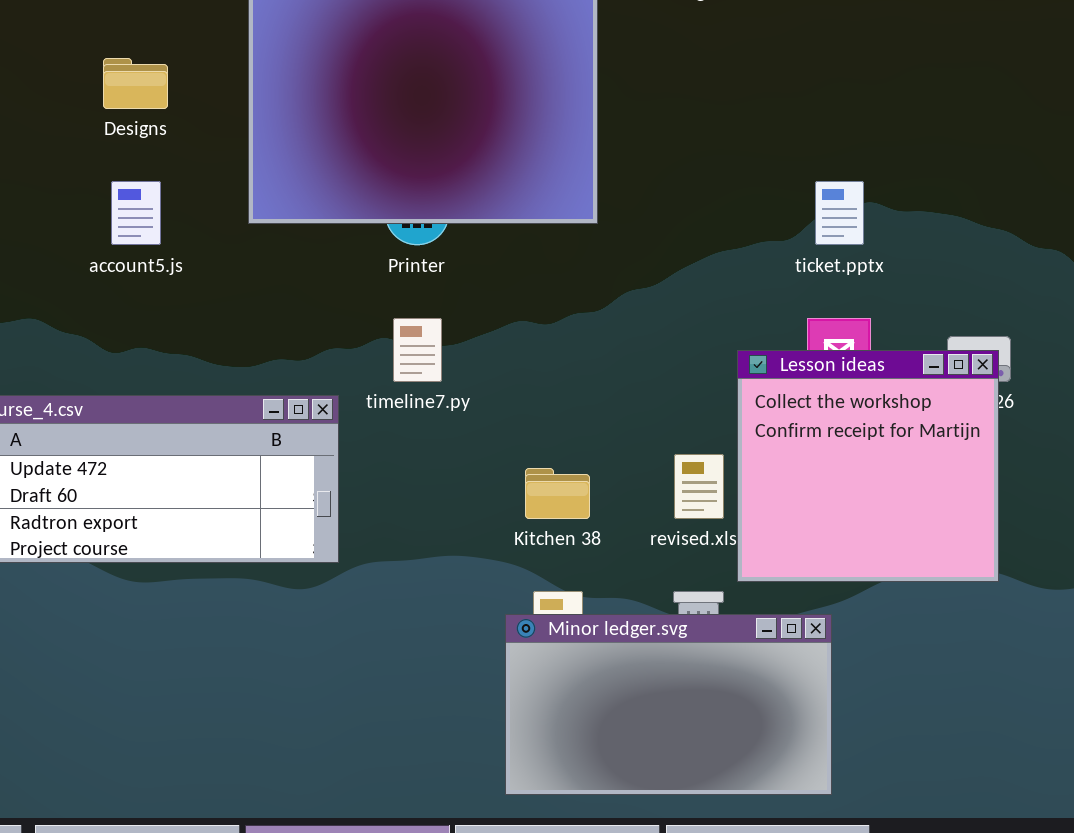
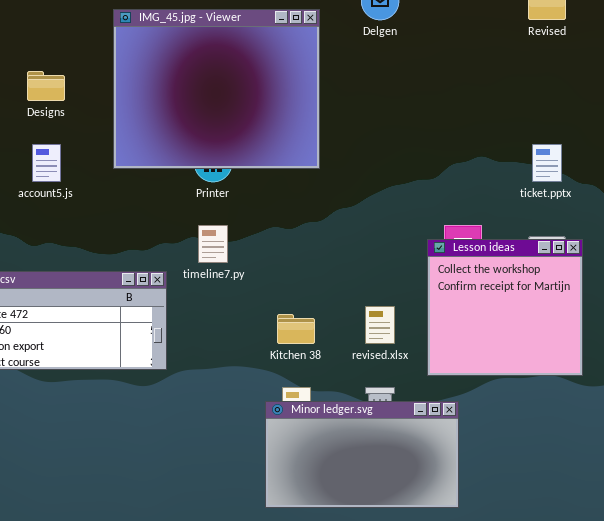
ticket.pptx: [815,181,864,245] -> [532,144,562,182], moved
Lesson ideas: [737,350,999,582] -> [427,239,583,376], moved

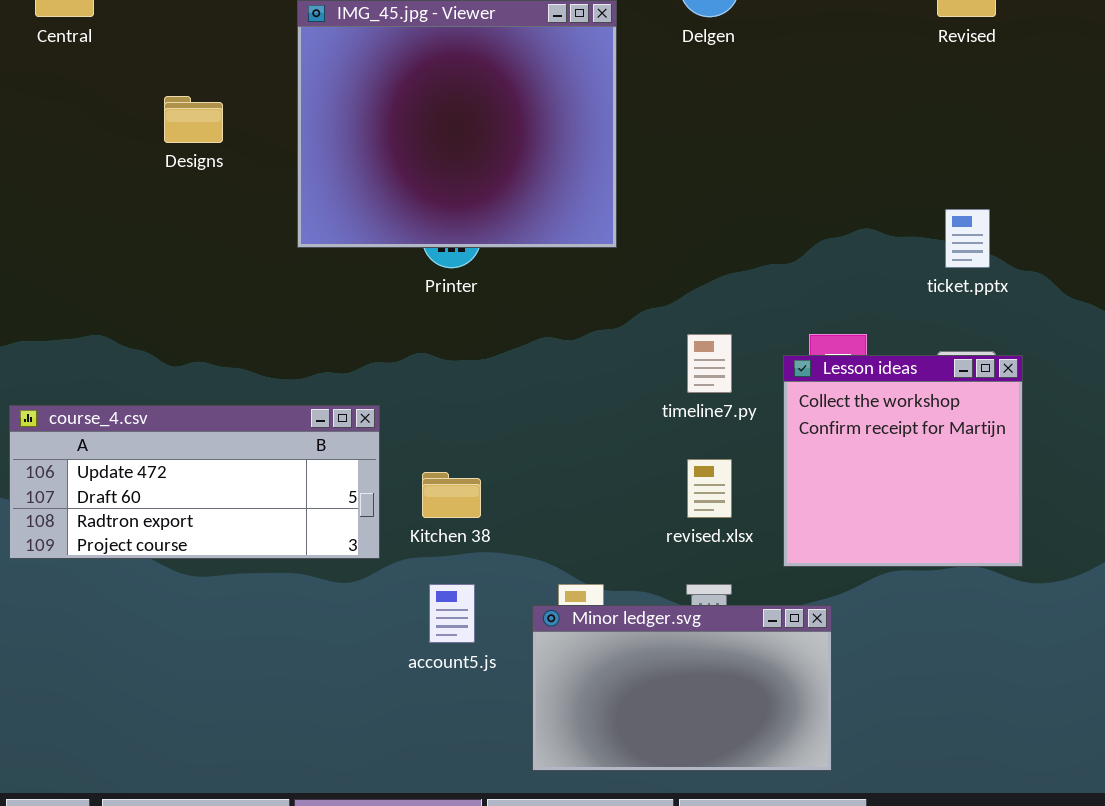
account5.js: [32,144,61,182] -> [429,584,475,643], moved
timeline7.py: [198,225,228,263] -> [687,334,732,393], moved
Kitchen 38: [277,314,315,344] -> [422,472,481,518], moved

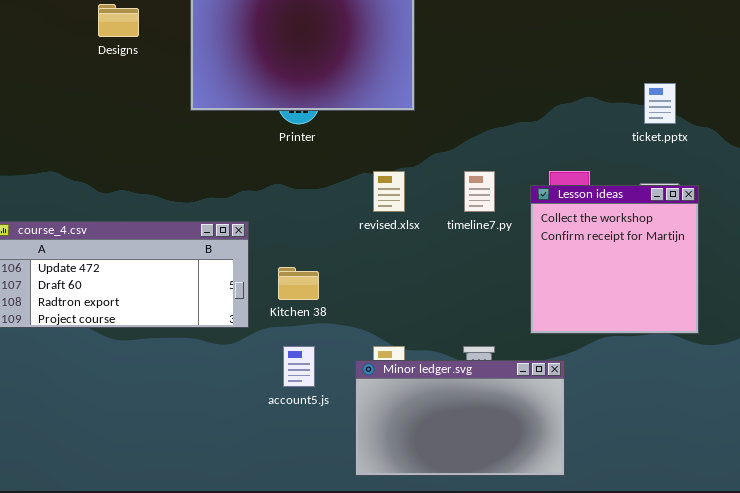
revised.xlsx: [687,459,732,518] -> [373,171,405,212], moved

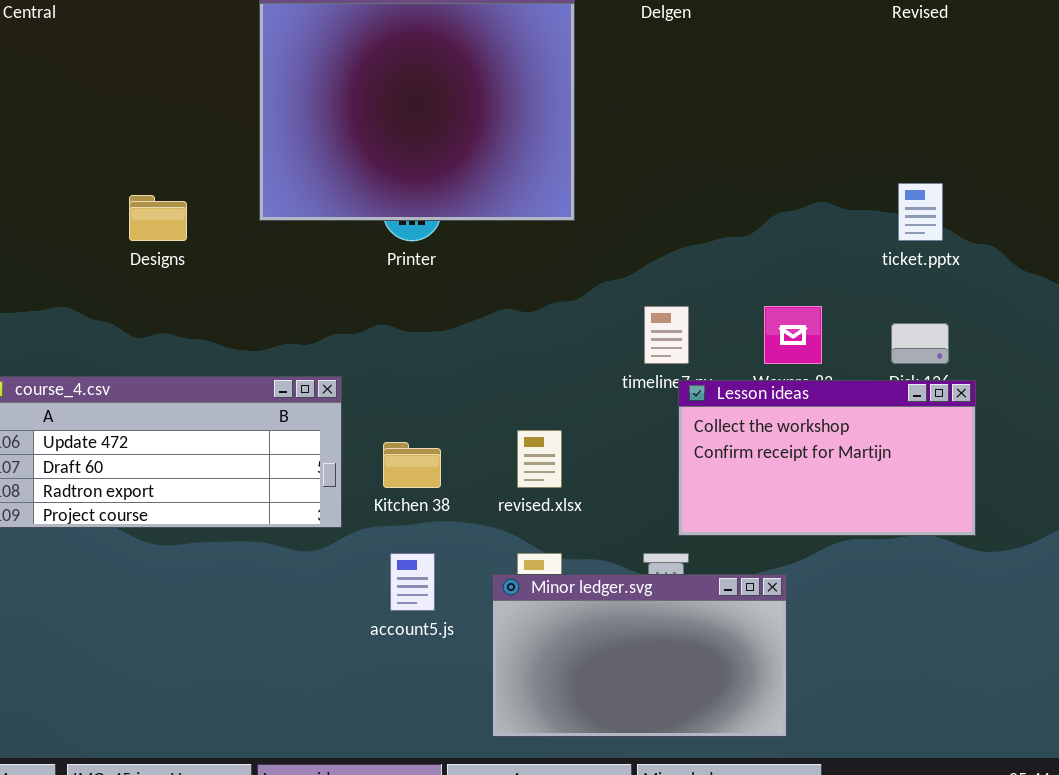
Designs: [98,4,139,37] -> [129,195,187,241], moved
revised.xlsx: [373,171,405,212] -> [517,430,562,488], moved
Lesson ideas: [530,185,699,334] -> [678,380,976,536], resized

